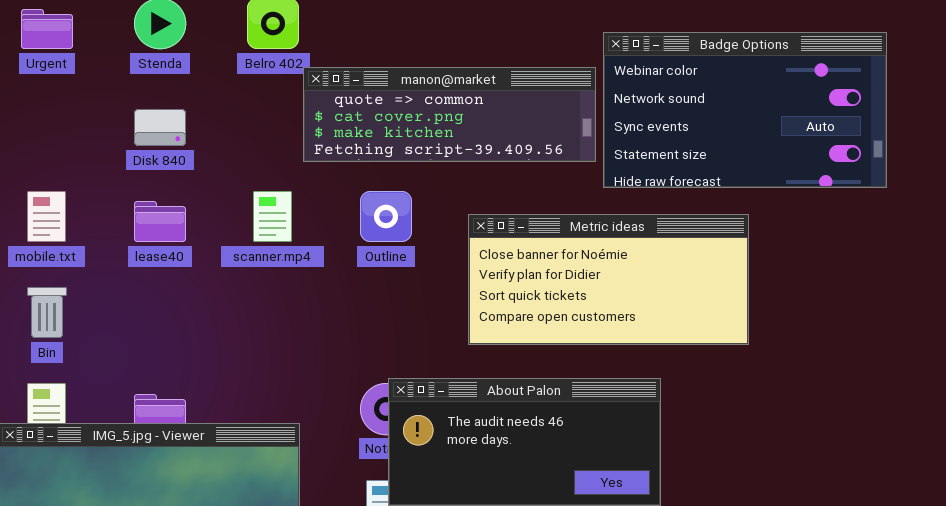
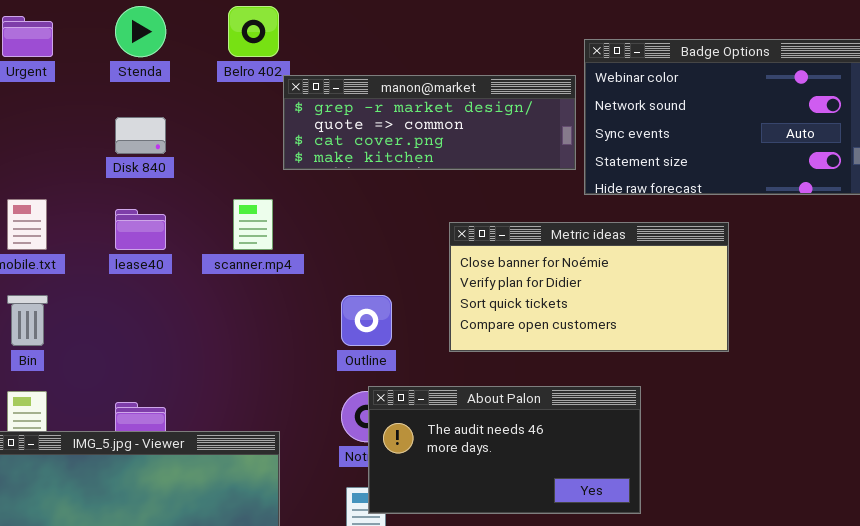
manon@market: [303,67,596,162] -> [283,75,576,170], scrolled up 1 row
Outline: [360,191,412,242] -> [341,295,392,346], moved

